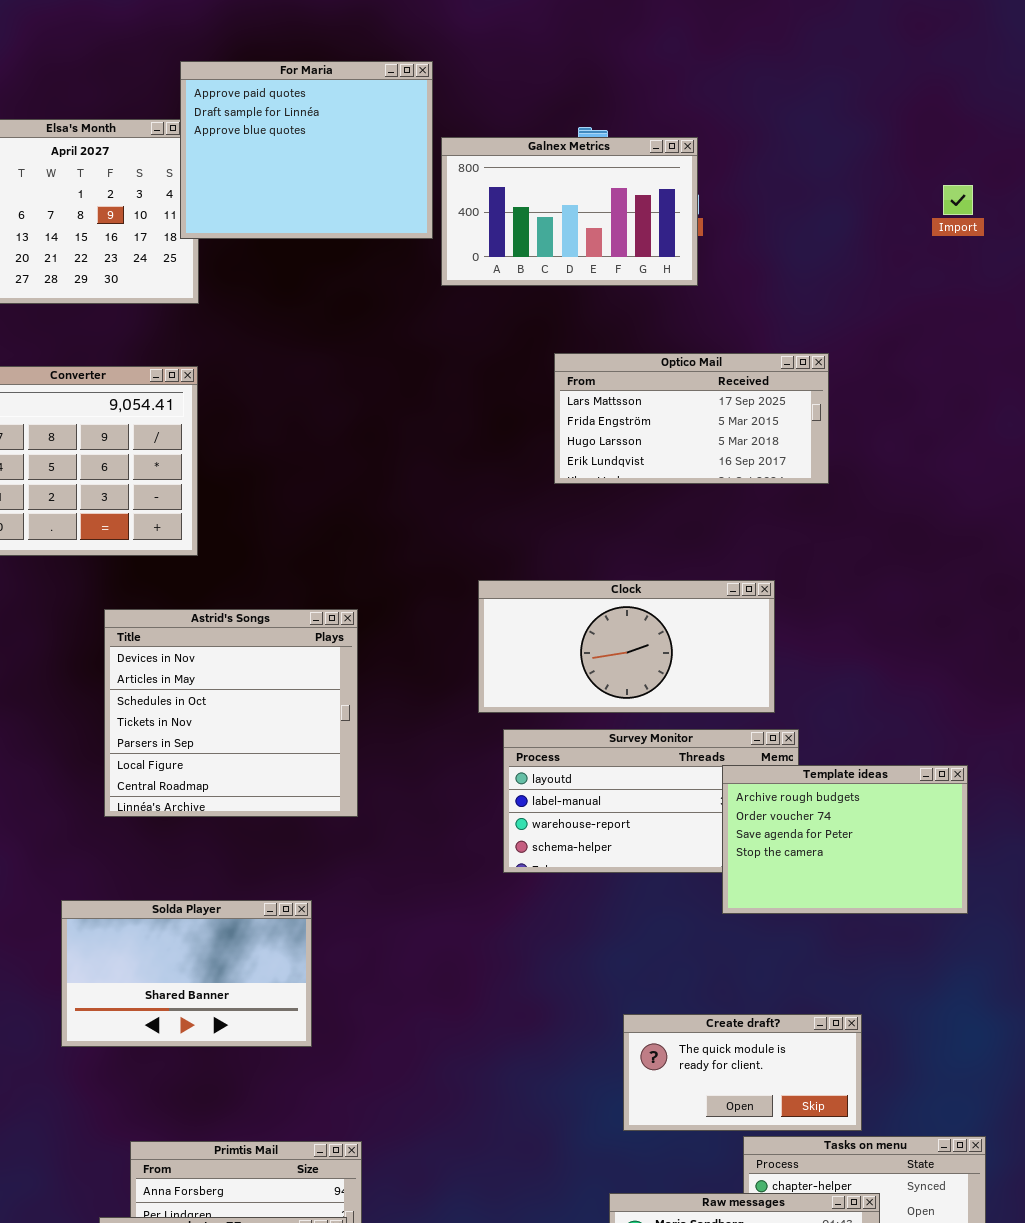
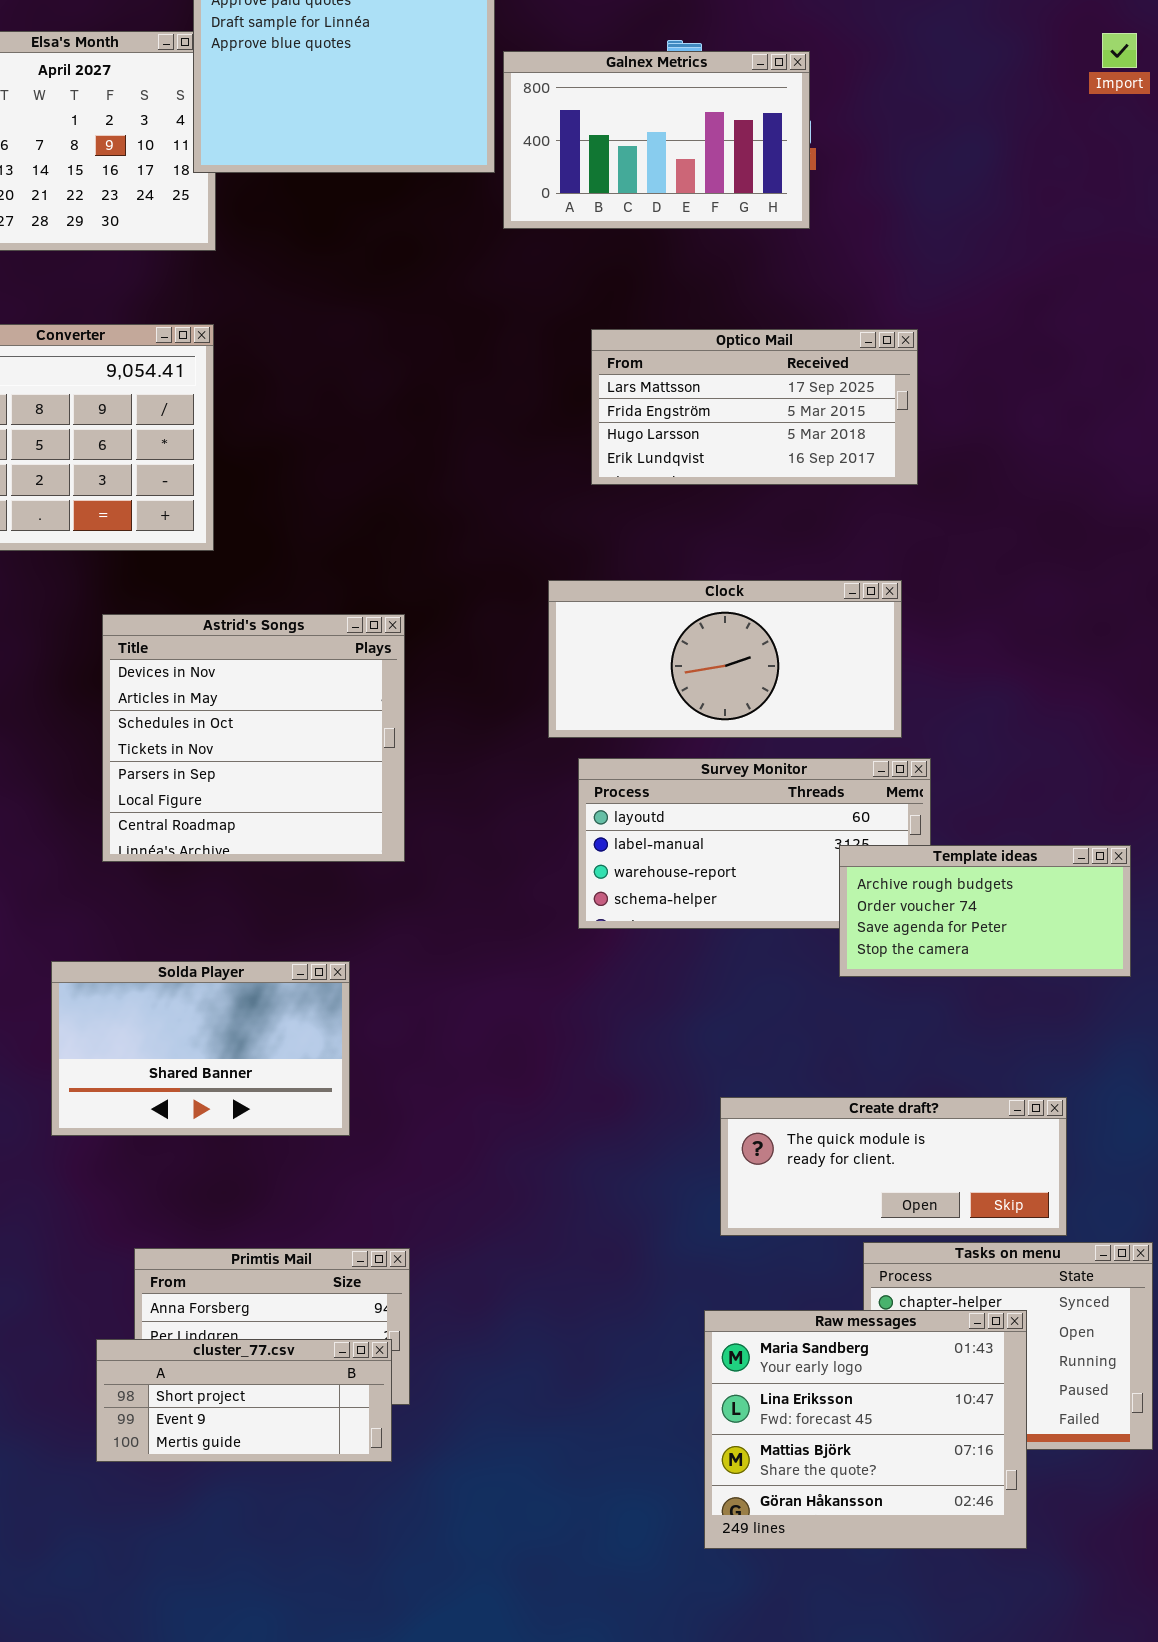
Import: [943,185,973,215] -> [1102,33,1137,68], moved
Optico Mail: [554,353,829,484] -> [591,329,918,485], moved
Template ideas: [722,765,968,914] -> [839,845,1131,977], resized
Create draft?: [623,1014,862,1131] -> [720,1097,1067,1236], resized

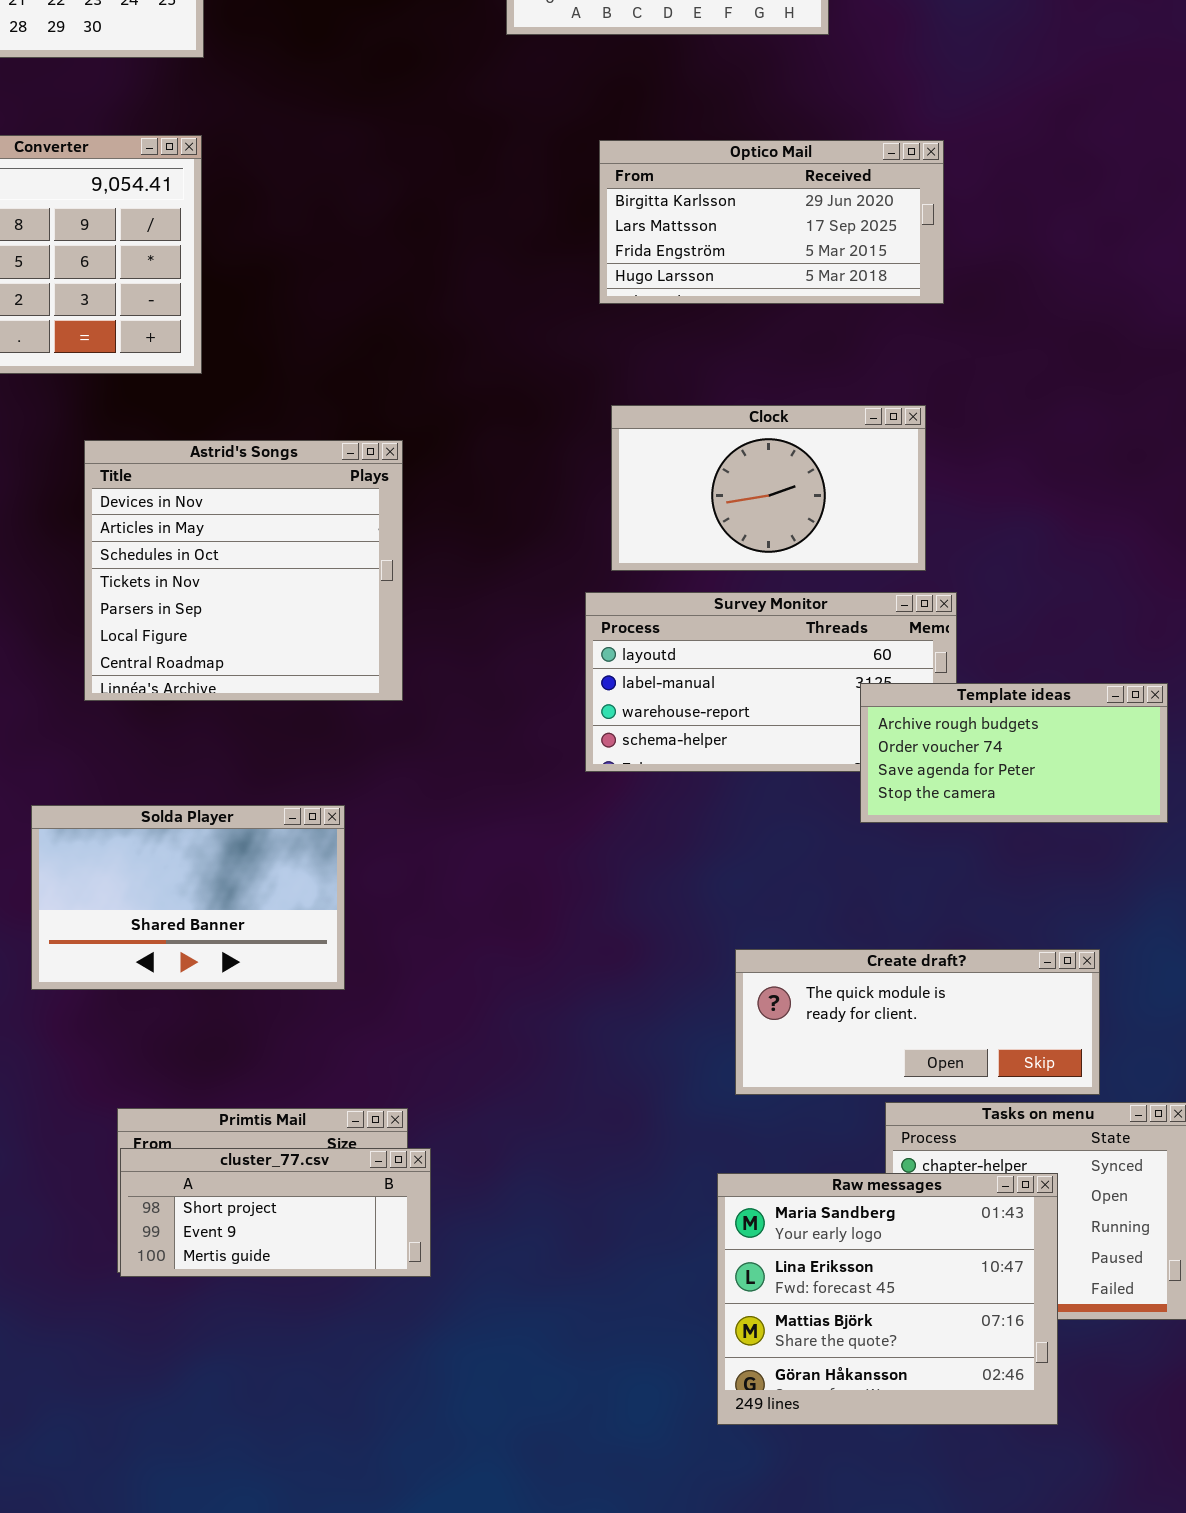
Optico Mail: [591,329,918,485] -> [599,140,944,304], scrolled up 1 row
Clock: [548,580,902,738] -> [611,405,926,571], resized
cluster_77.csv: [96,1339,392,1462] -> [120,1148,431,1277], moved

